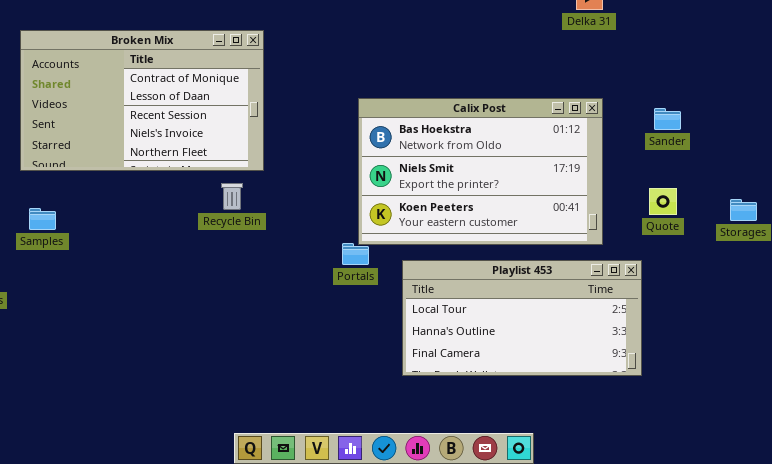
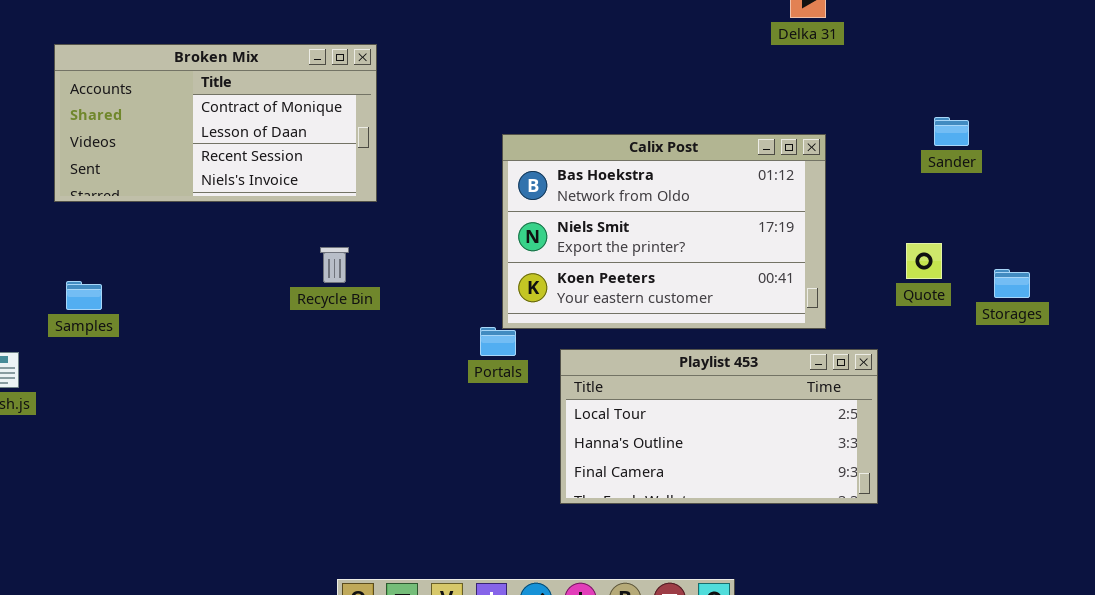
Broken Mix: [20,30,264,171] -> [54,44,377,202], resized
Sander: [654,108,681,130] -> [934,117,969,146], moved
Quote: [649,188,677,215] -> [906,243,942,279], moved

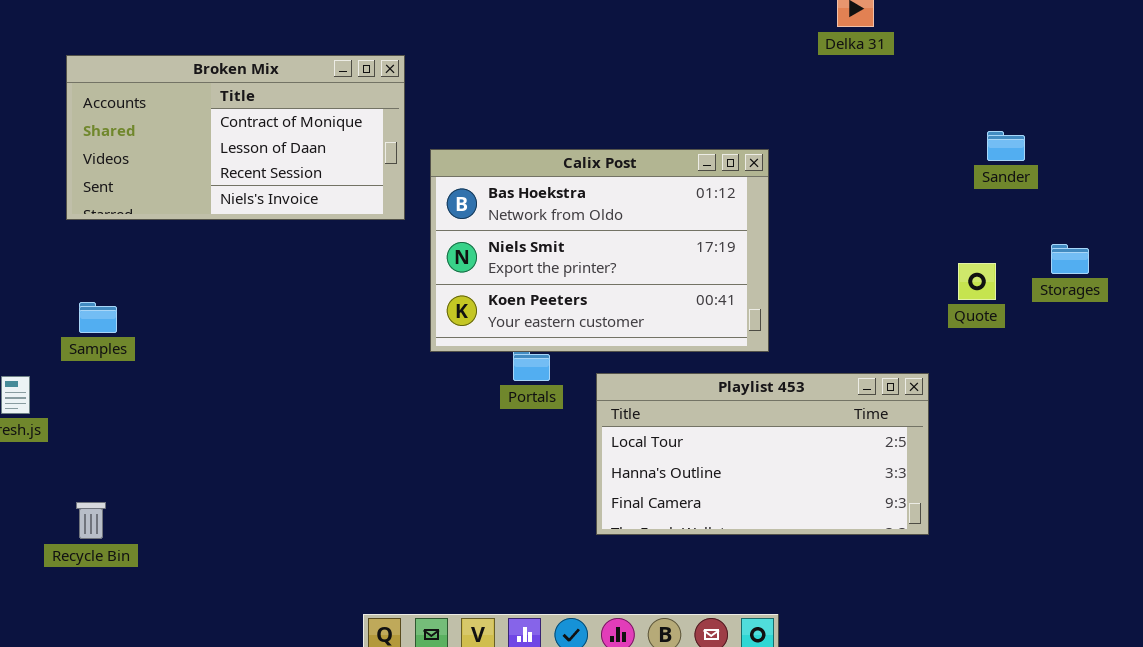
Calix Post: [502,134,826,329] -> [430,149,769,352], moved
Recycle Bin: [320,247,349,283] -> [76,502,106,539], moved
Storages: [994,269,1030,298] -> [1051,244,1089,274], moved

